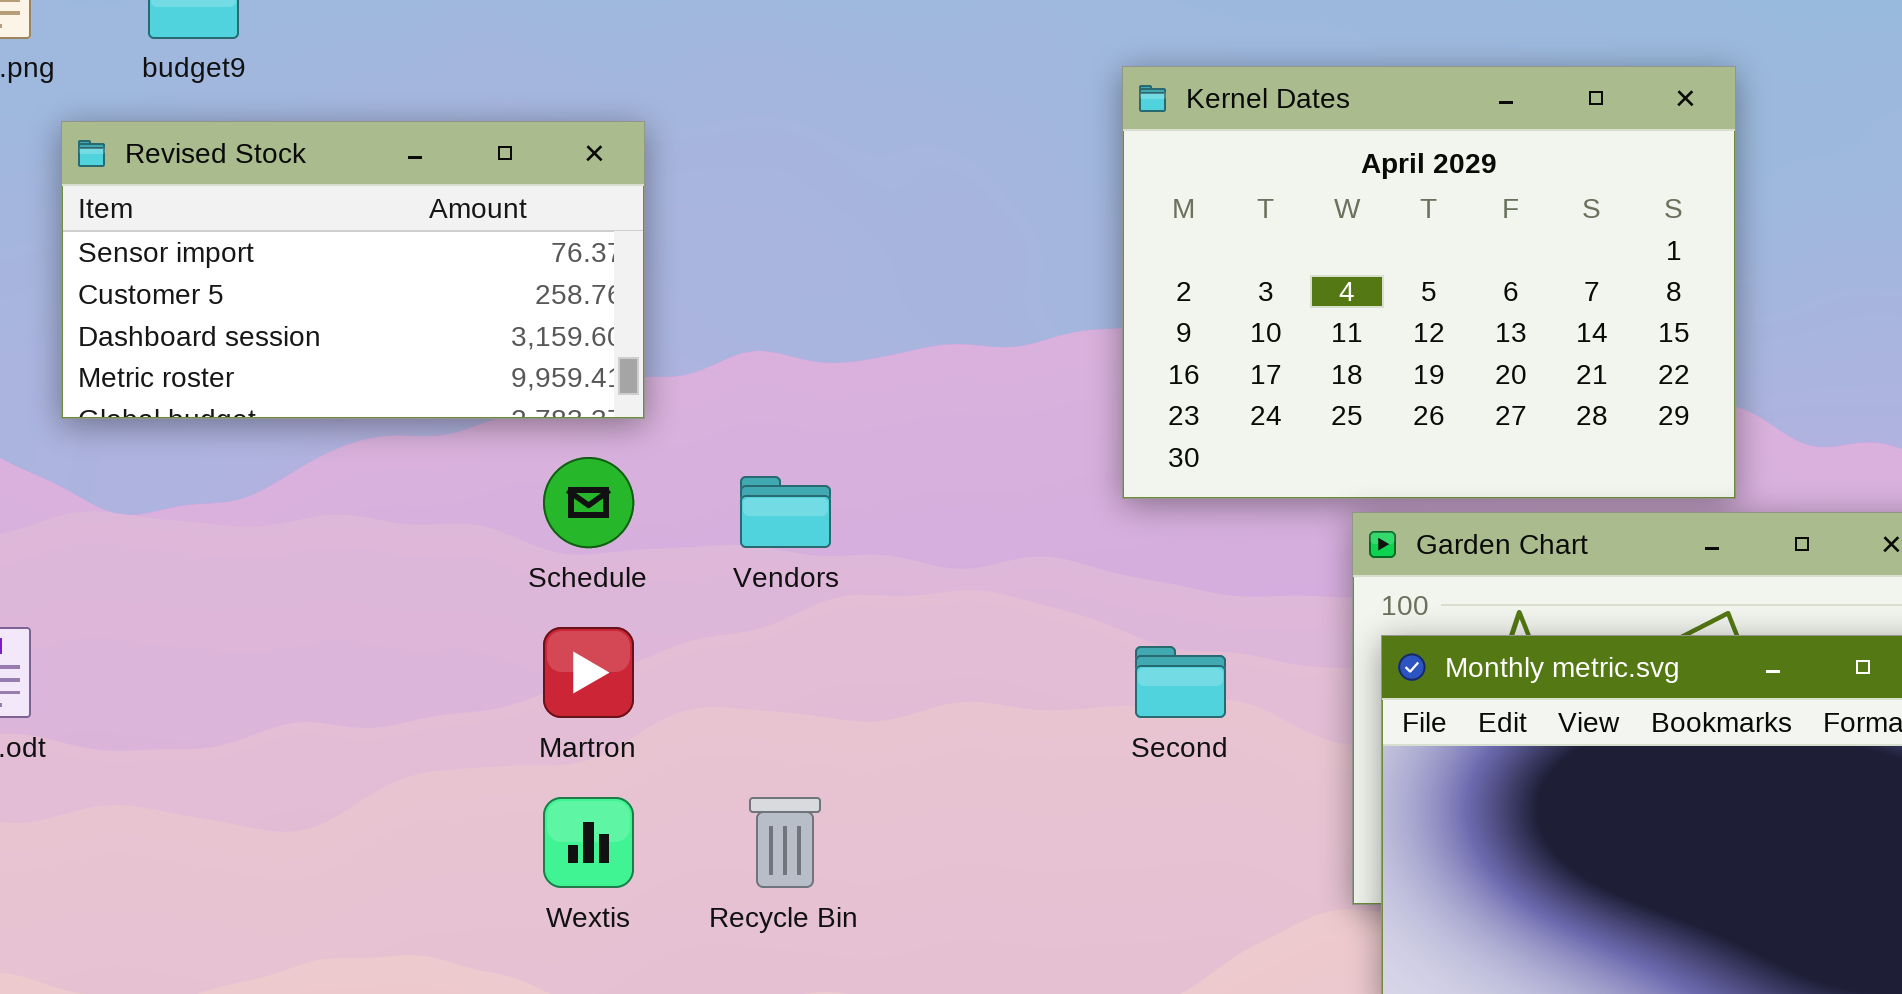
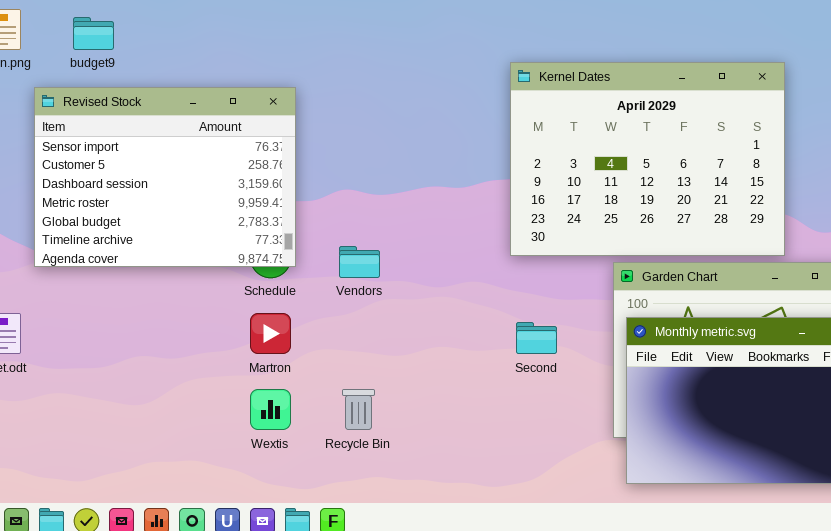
Revised Stock: [61,121,645,419] -> [34,87,296,267], resized

